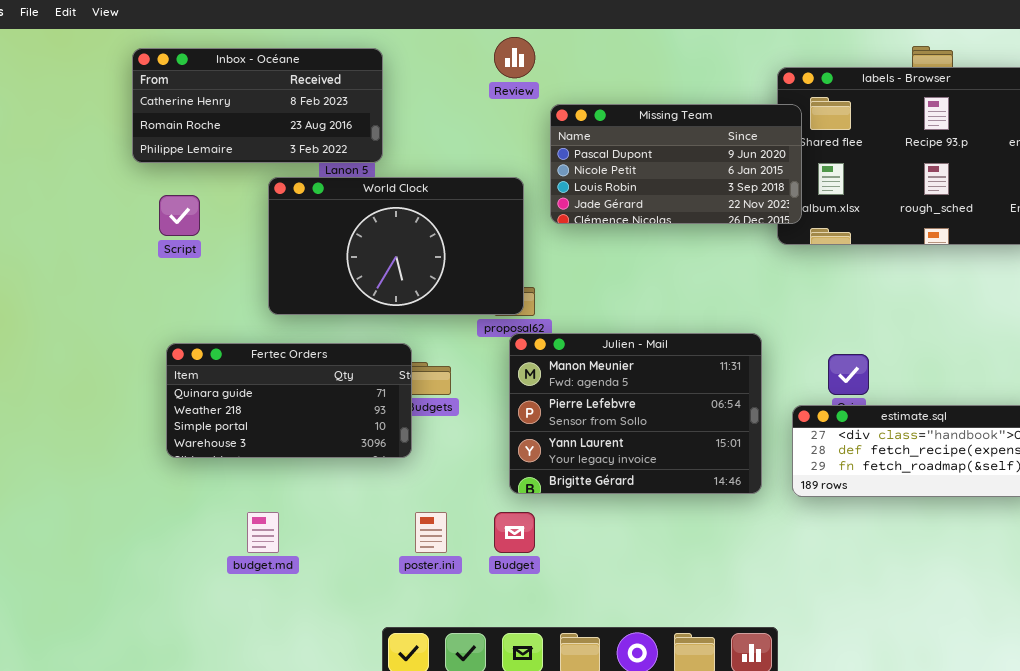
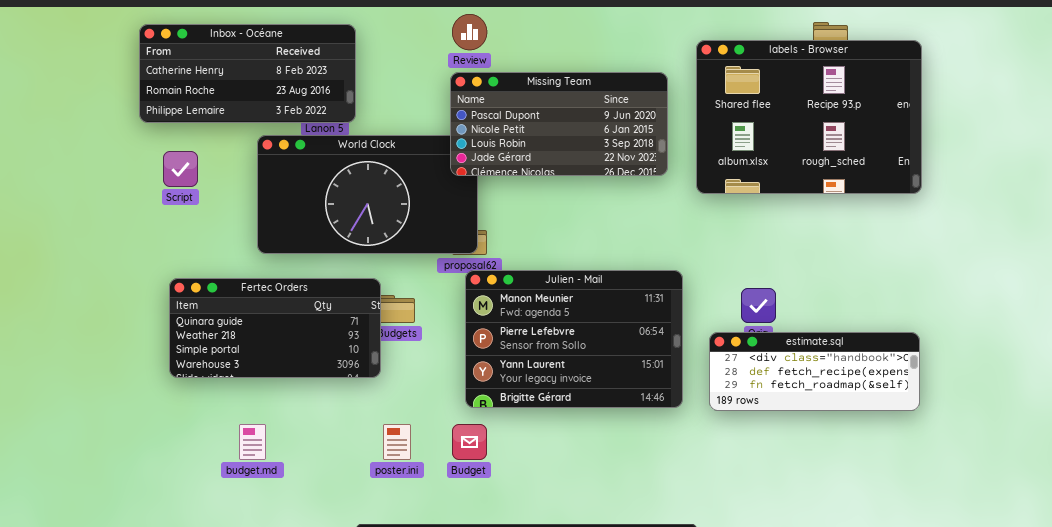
Missing Team: [550,104,802,224] -> [450,72,668,176], moved

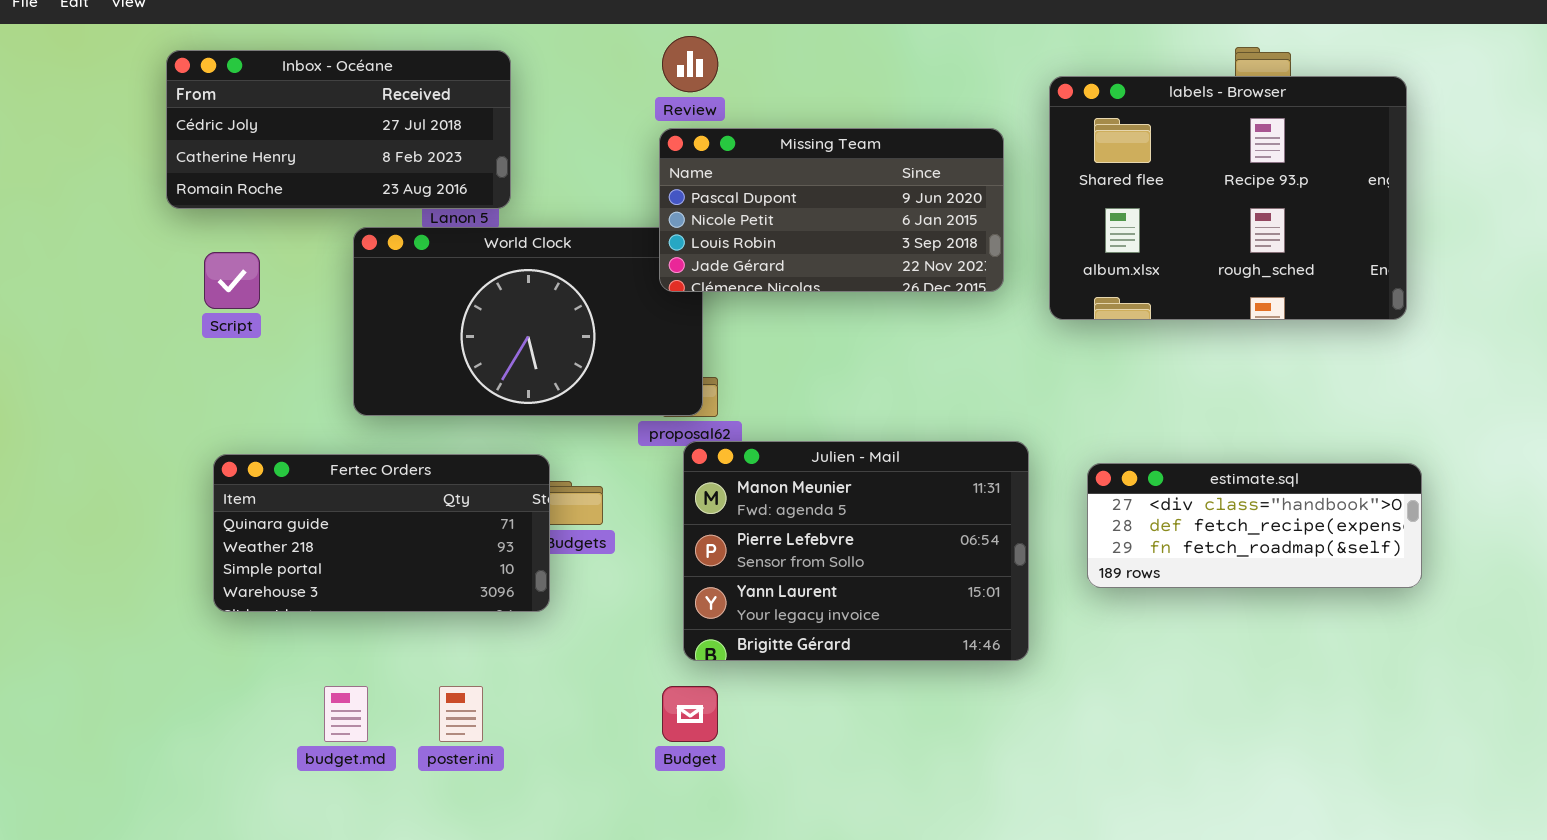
Inbox - Océane: [139,24,356,123] -> [166,50,511,209], scrolled up 1 row
estimate.sql: [709,332,920,411] -> [1087,463,1422,588], moved
poster.ini: [383,424,411,460] -> [439,686,483,742], moved

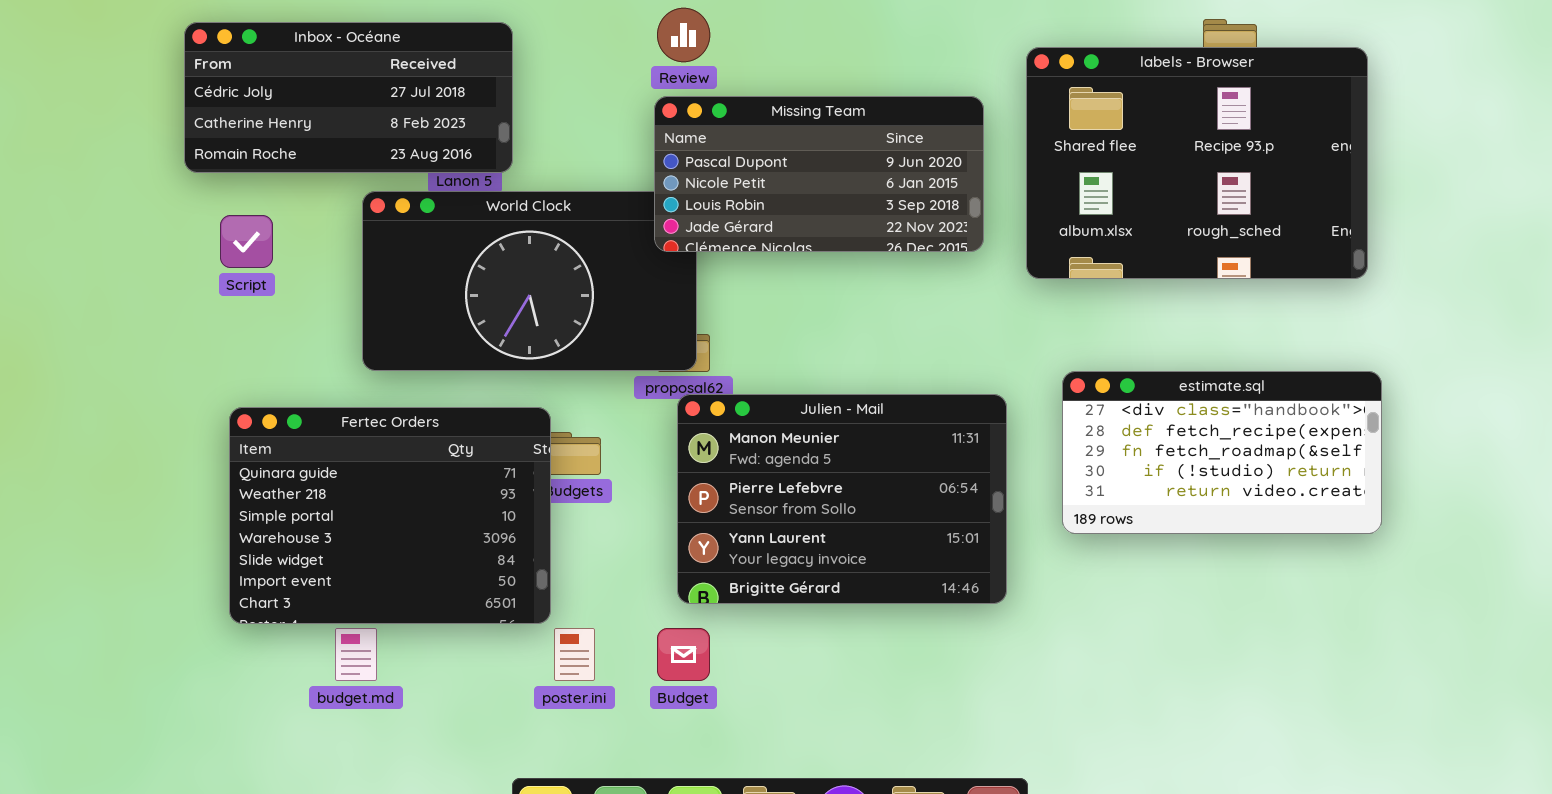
Fertec Orders: [213,454,550,612] -> [229,407,551,624], resized
estimate.sql: [1087,463,1422,588] -> [1062,371,1382,534], resized
poster.ini: [439,686,483,742] -> [554,628,595,681], moved

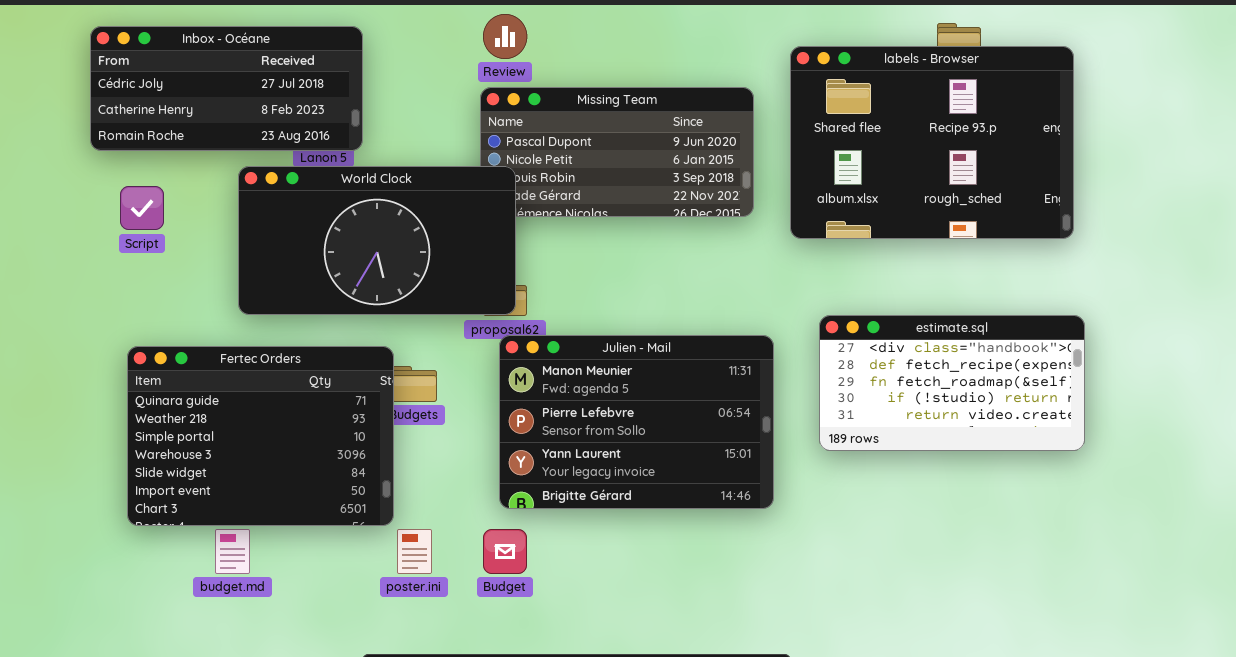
World Clock: [362,191,697,371] -> [238,166,516,315], raised

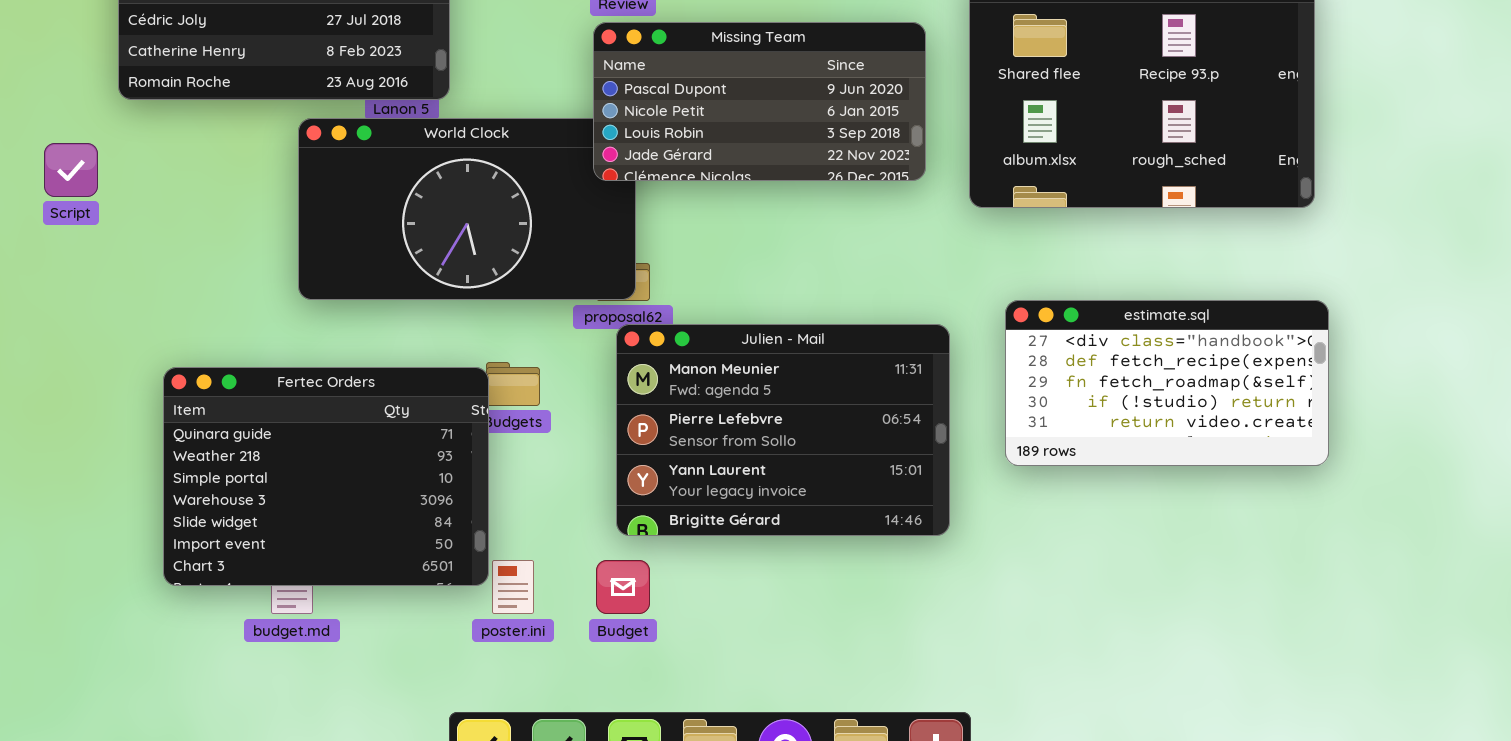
Missing Team: [480,87,754,217] -> [593,22,926,181], raised
Script: [120,186,164,230] -> [44,143,98,197], moved
Fertec Orders: [127,346,394,526] -> [163,367,489,586], moved

